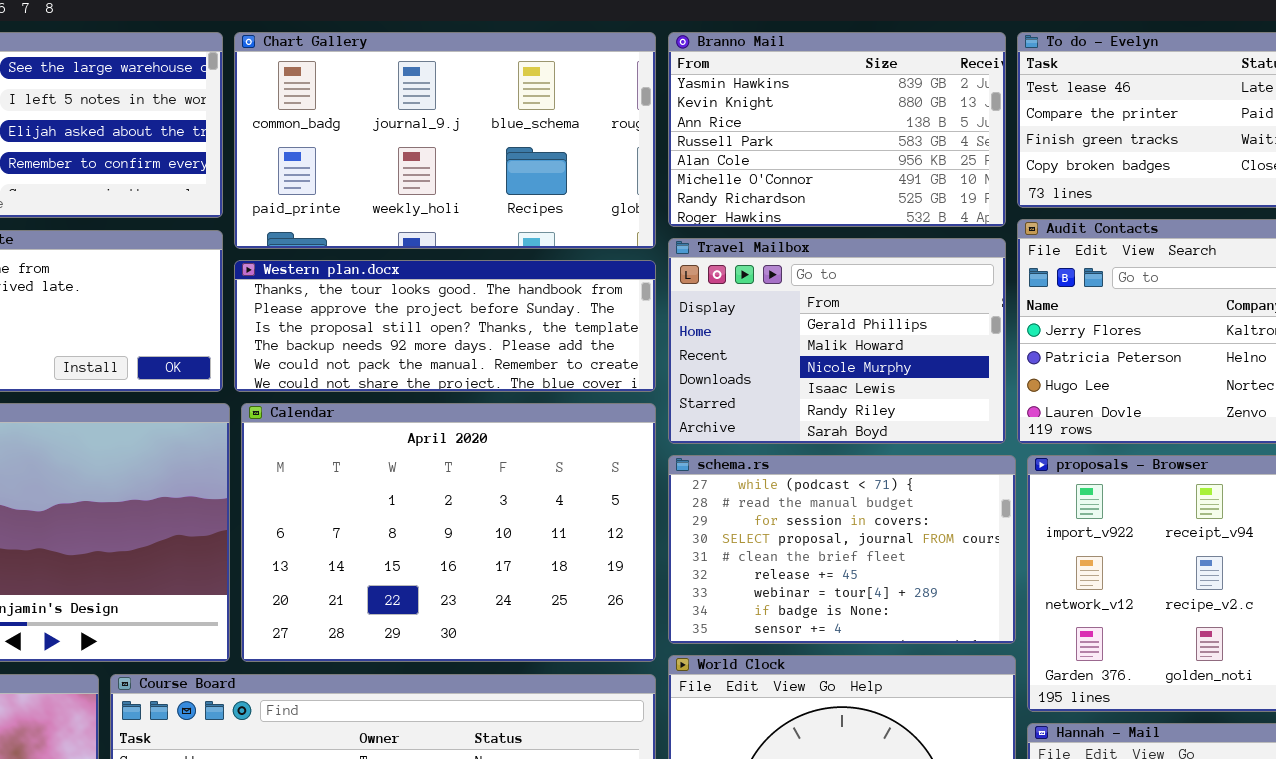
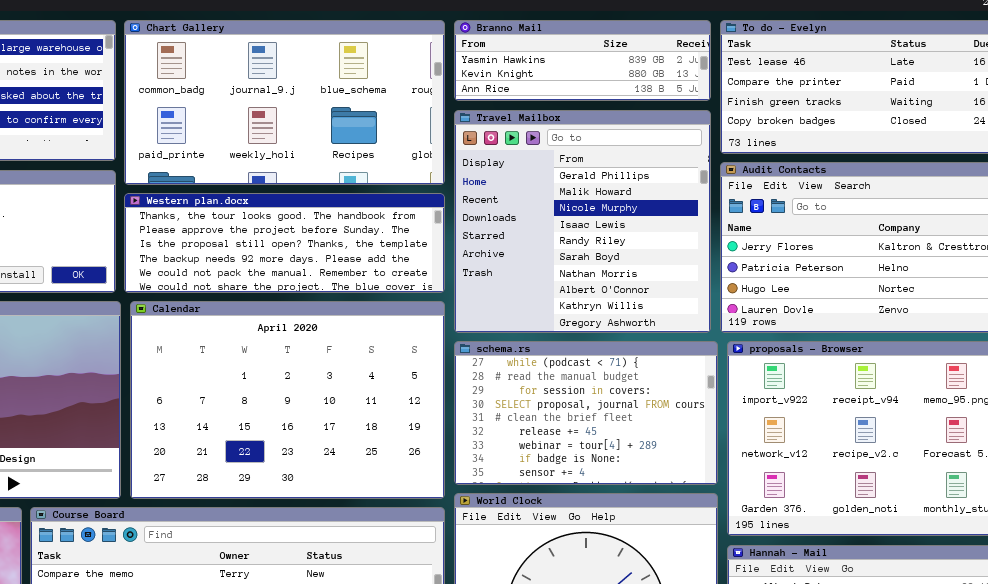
Branno Mail: [668,32,1006,227] -> [454,20,711,101], resized
Travel Mailbox: [668,238,1006,444] -> [454,110,711,333], resized

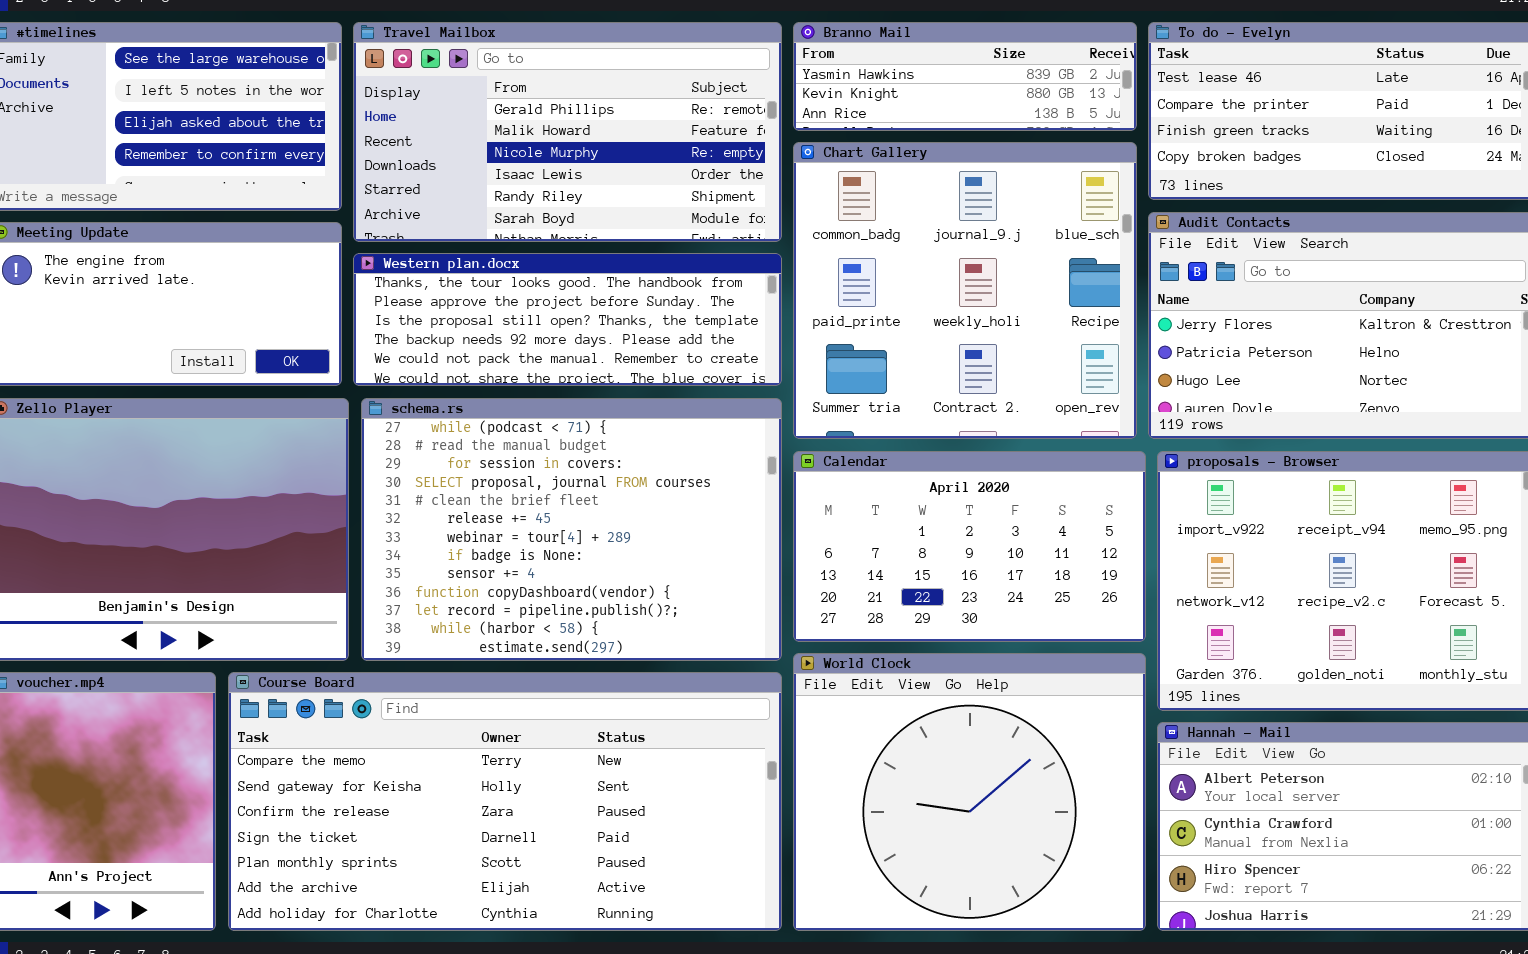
Chart Gallery: [124,20,445,185] -> [793,142,1137,439], moved, resized
Travel Mailbox: [454,110,711,333] -> [353,22,782,242], moved, resized
Calendar: [130,301,445,499] -> [793,451,1146,642], moved, resized
schema.rs: [454,341,718,485] -> [361,398,782,661], moved, resized

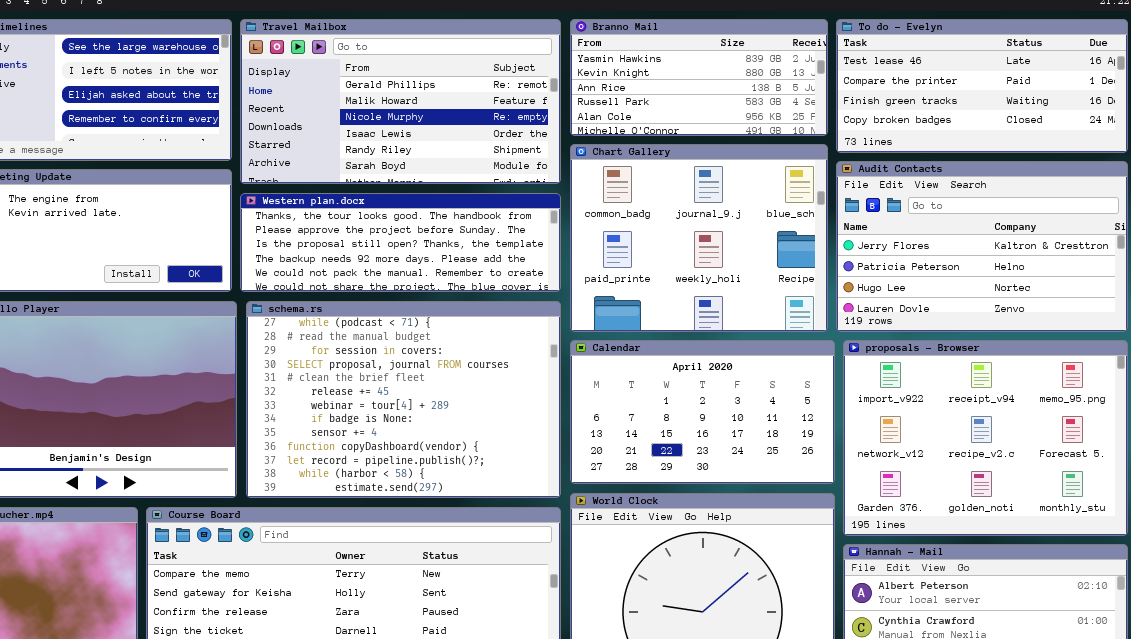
Branno Mail: [793,22,1137,131] -> [570,19,828,136], resized
Chart Gallery: [793,142,1137,439] -> [570,144,828,332], resized

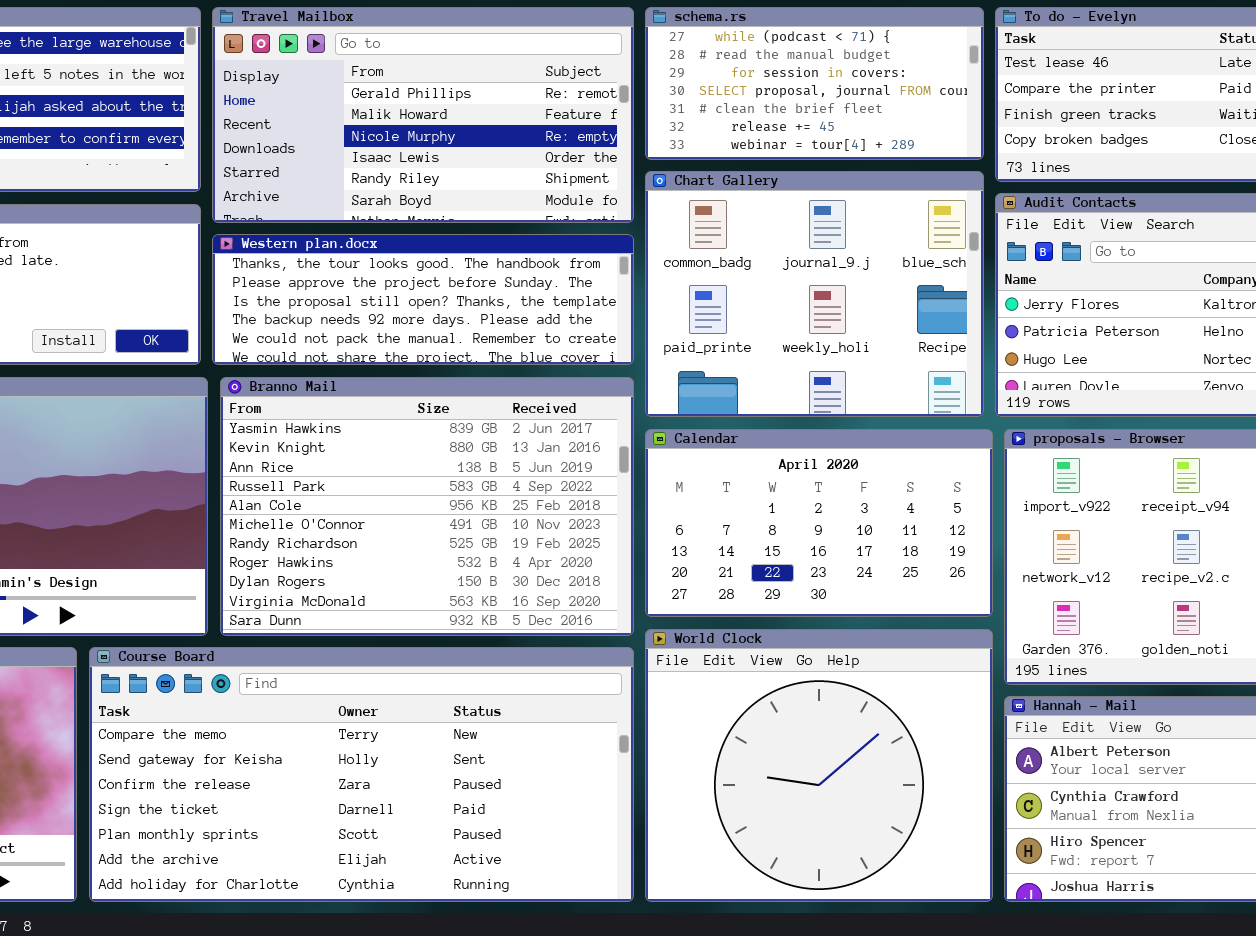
Branno Mail: [570,19,828,136] -> [220,377,634,636], moved, resized
schema.rs: [246,301,561,498] -> [645,7,984,160], moved, resized

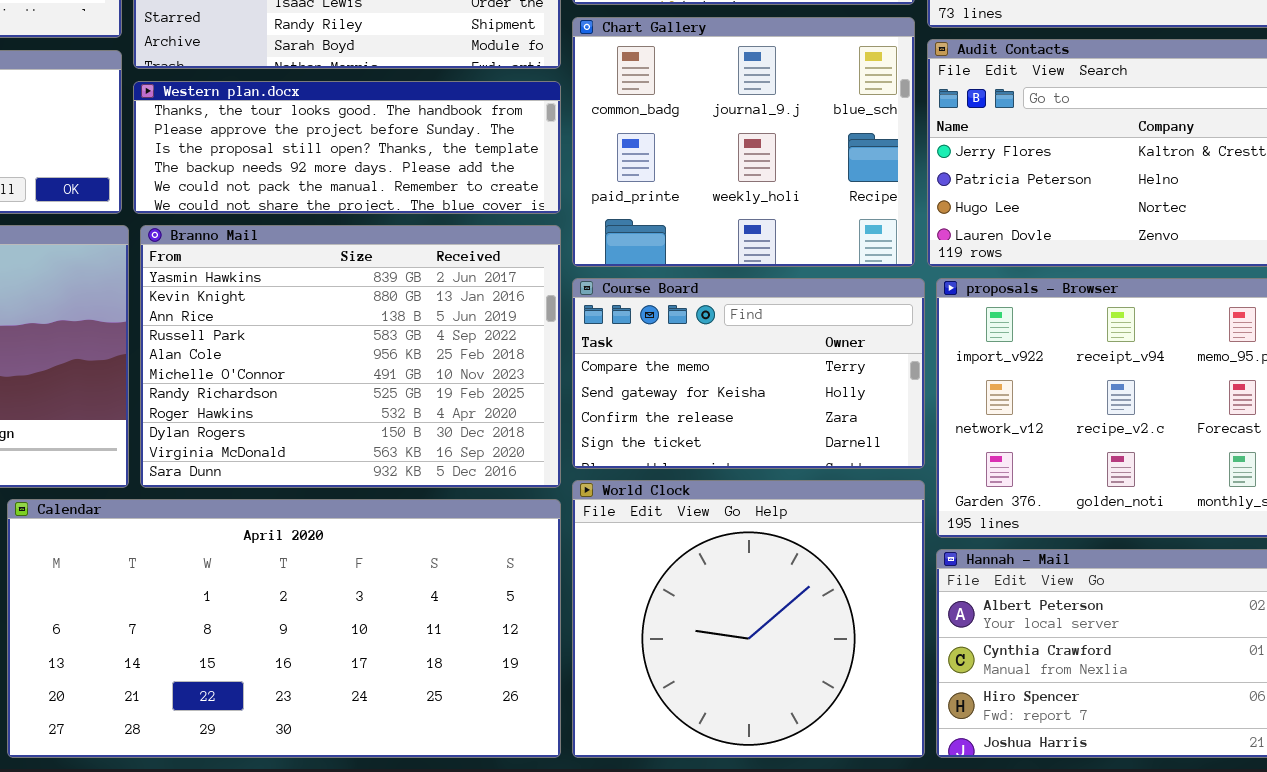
Calendar: [645,429,993,617] -> [7,499,561,758], moved, resized
Course Board: [89,647,634,902] -> [572,278,925,469], moved, resized

